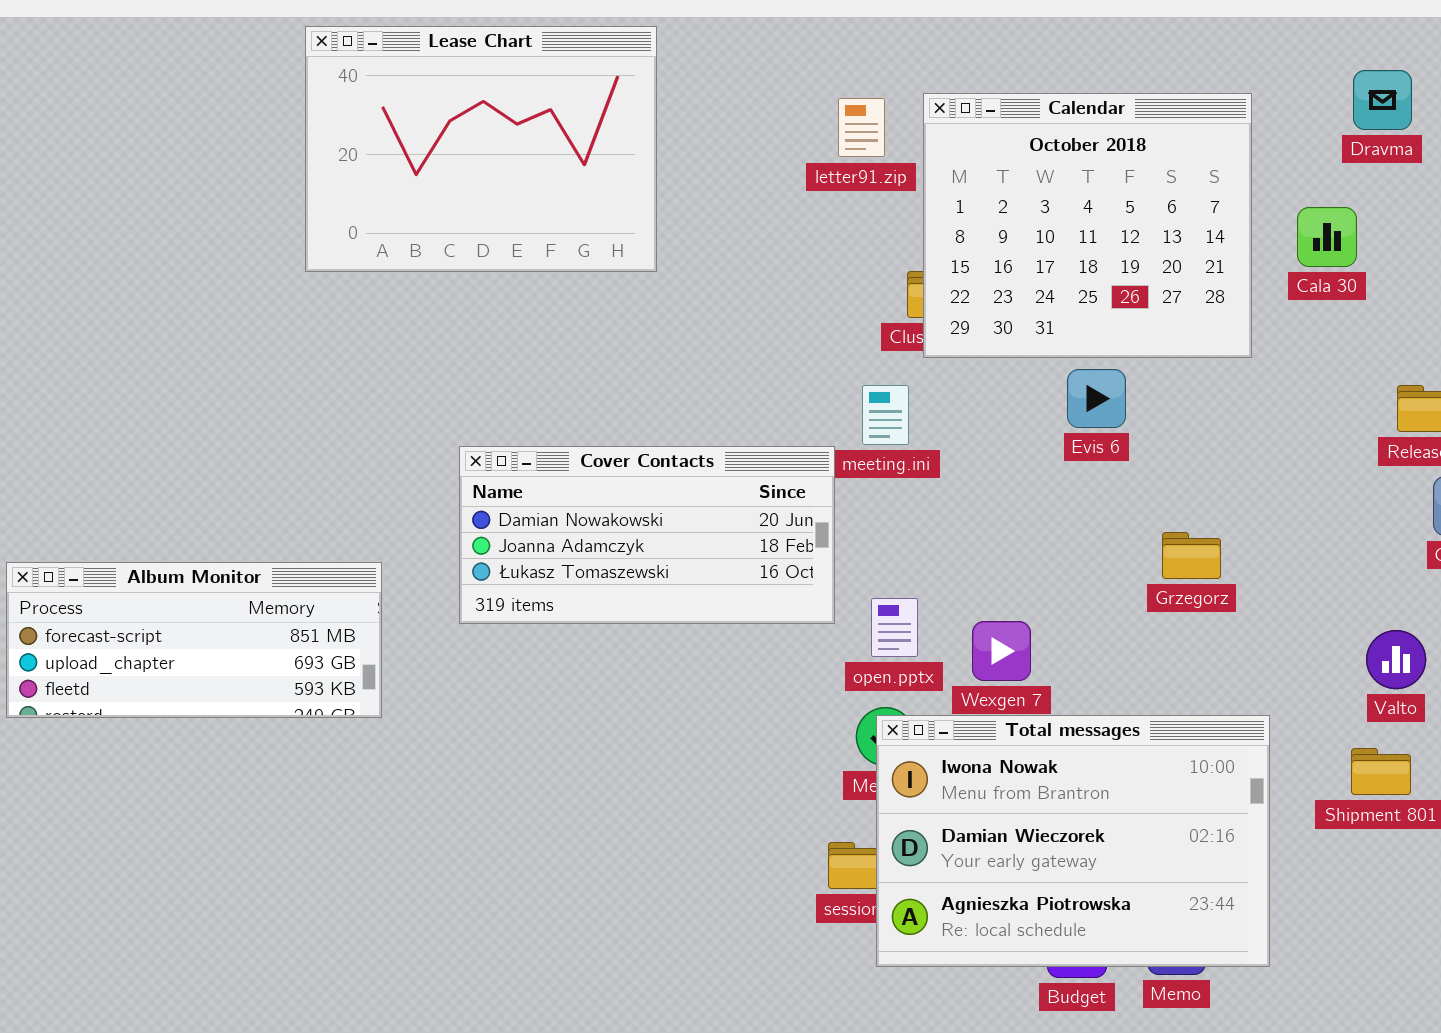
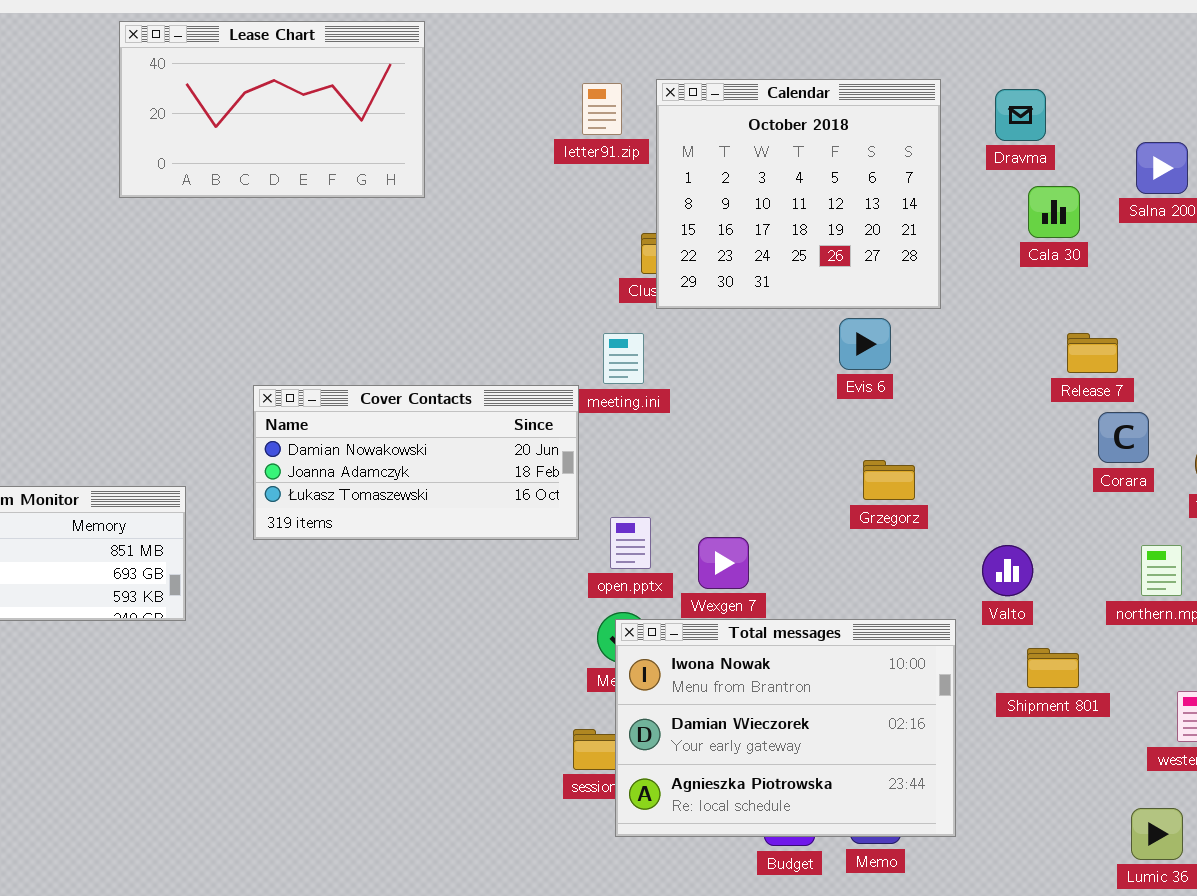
Lease Chart: [305,26,657,272] -> [119,21,425,198], resized
Dravma: [1353,70,1412,130] -> [995,89,1046,141], moved
Cala 30: [1297,207,1357,267] -> [1028,186,1080,238], moved
Evis 6: [1067,369,1126,428] -> [839,318,891,370], moved
Valto: [1366,630,1426,689] -> [982,545,1033,596], moved

